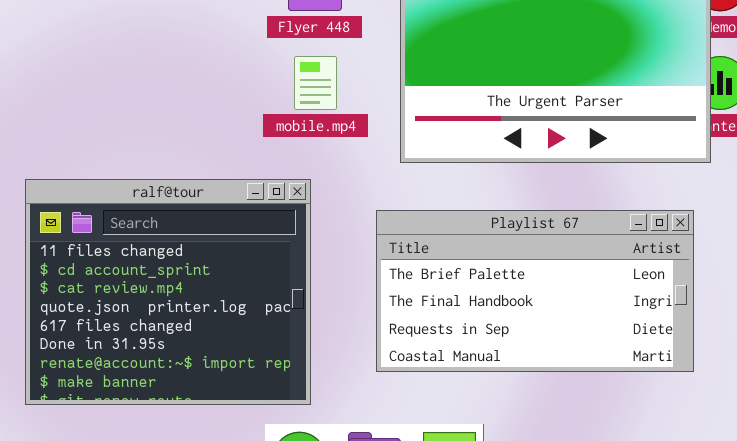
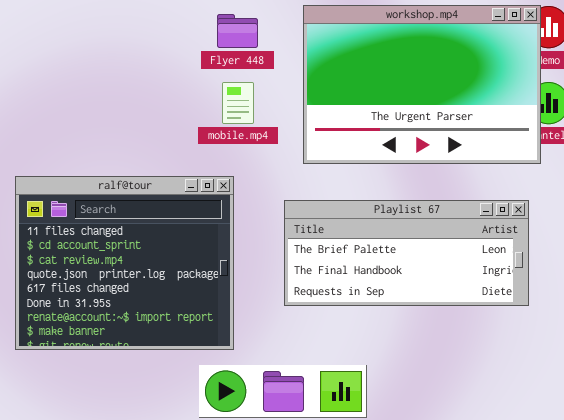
Playlist 67: [376,210,694,372] -> [284,200,529,306], resized

